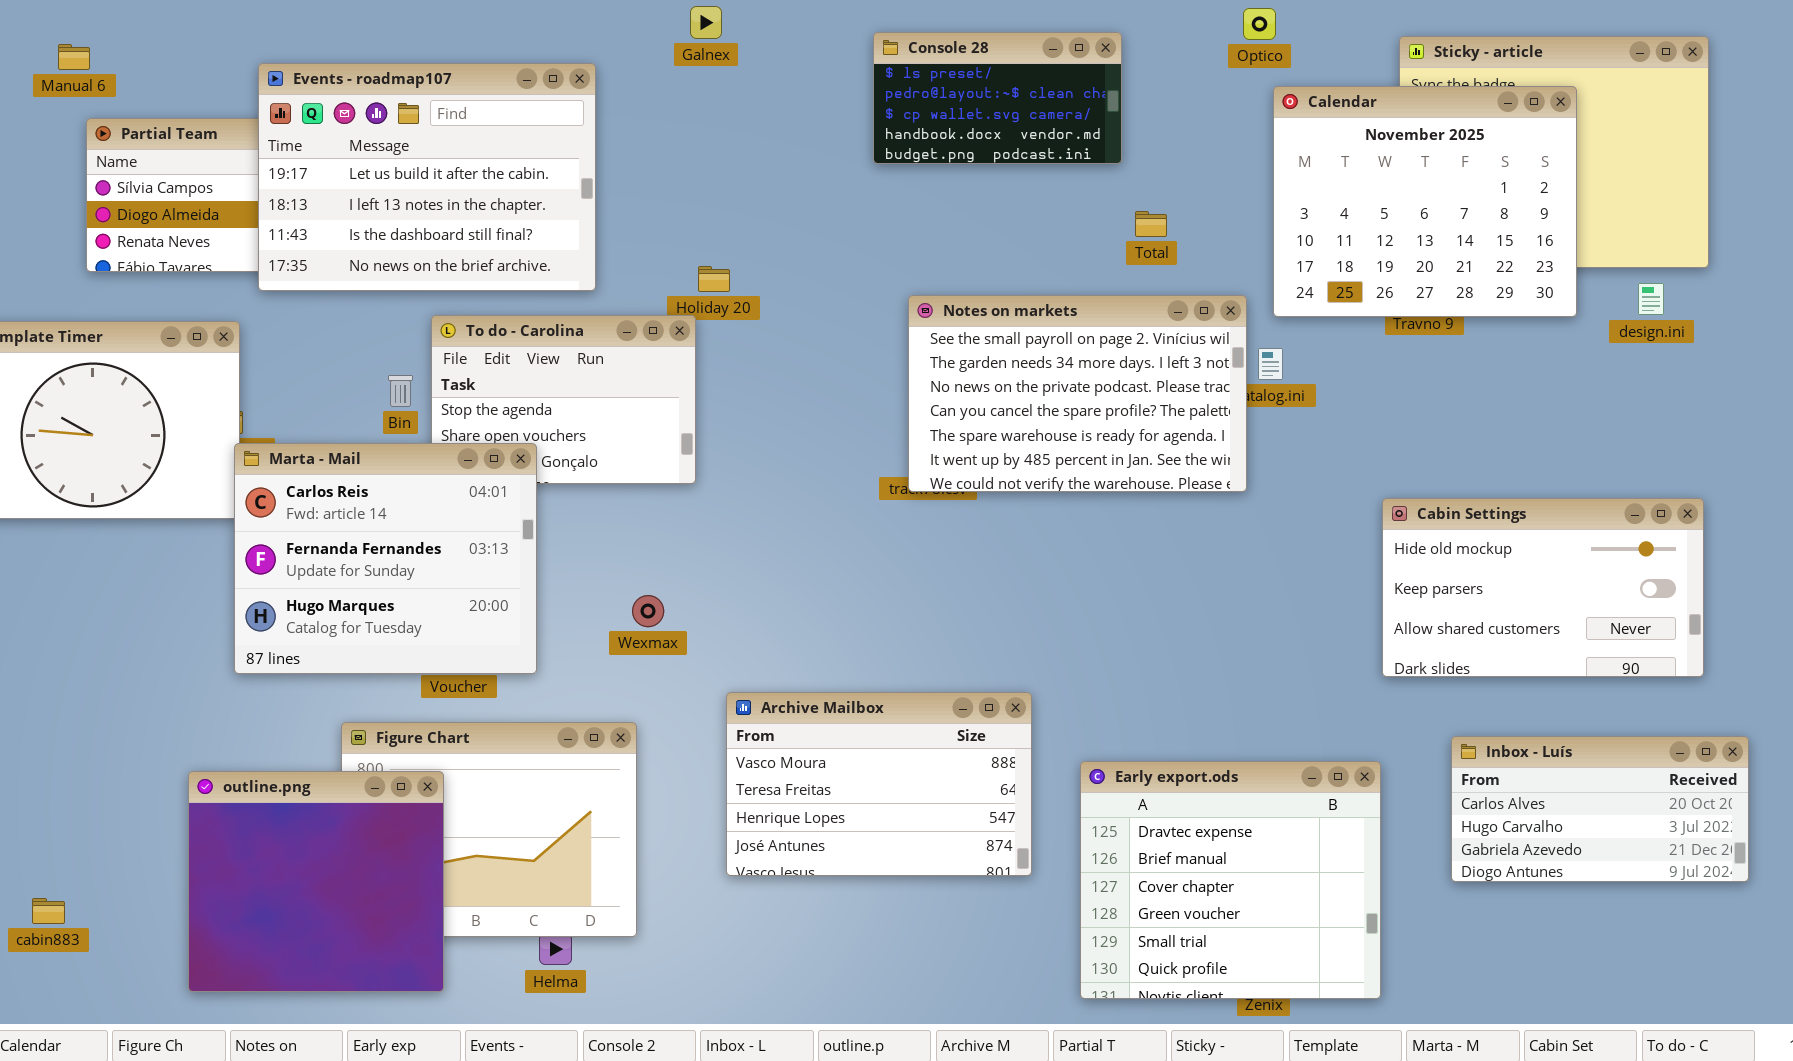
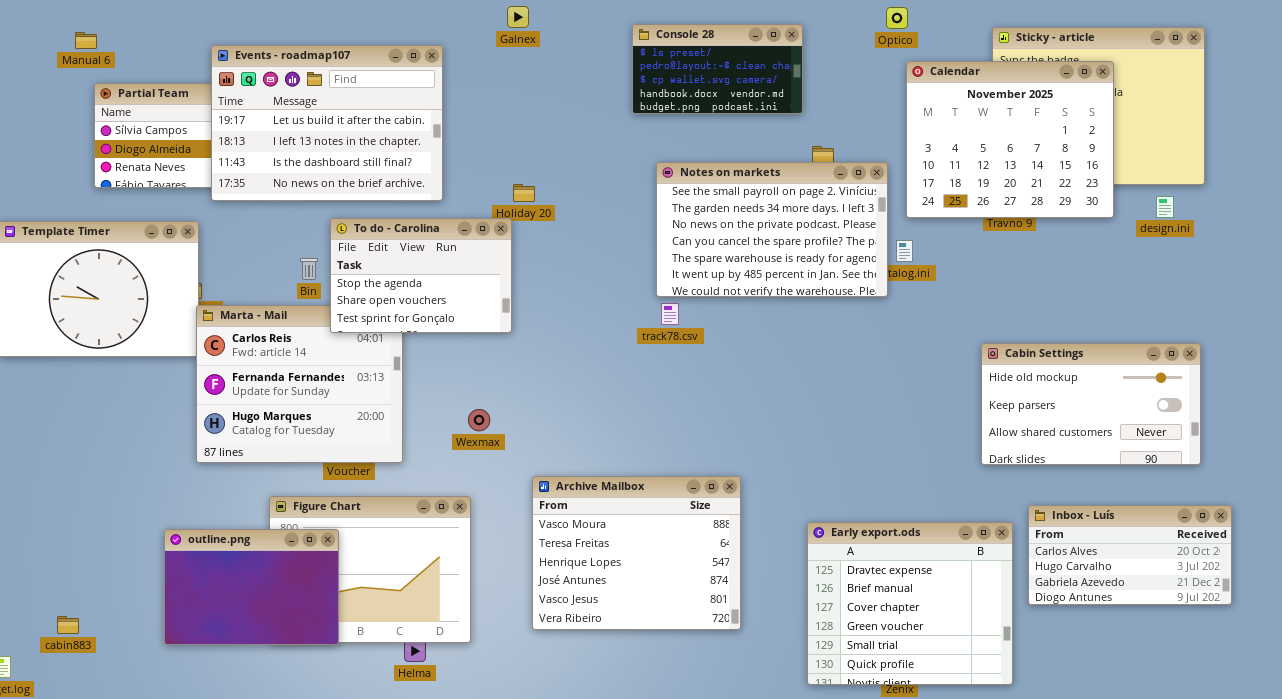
Notes on markets: [908,295,1247,492] -> [656,162,888,297], moved
To do - Carolina: [431,315,696,484] -> [330,218,512,333], raised
Archive Mailbox: [726,692,1032,876] -> [532,476,741,630], resized
Early export.ods: [1080,761,1381,999] -> [807,522,1013,685], moved
outline.png: [188,771,444,992] -> [164,529,339,645], resized

